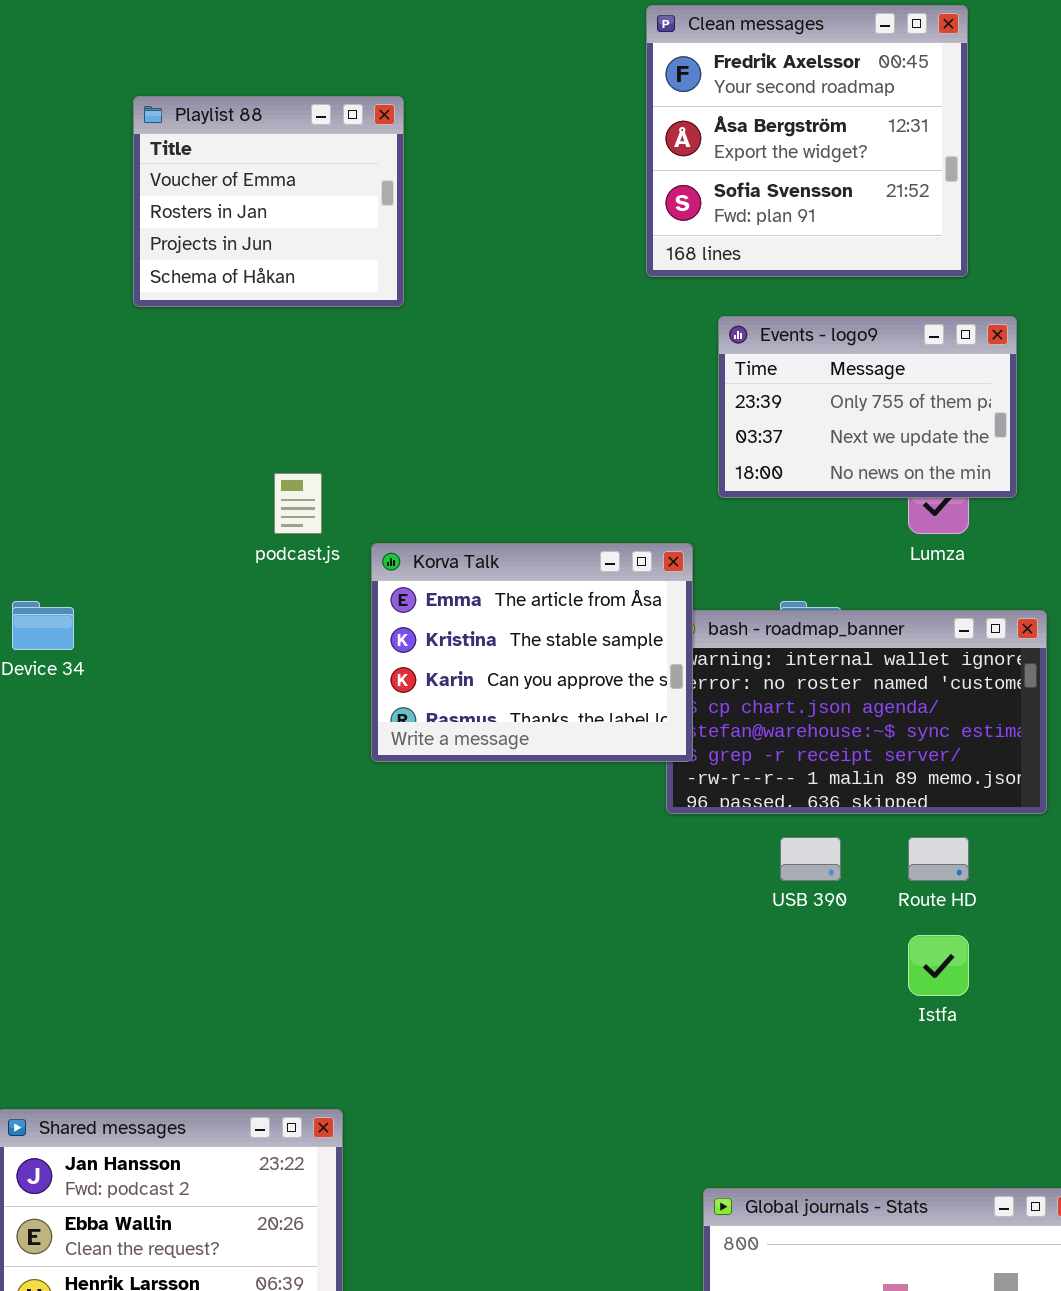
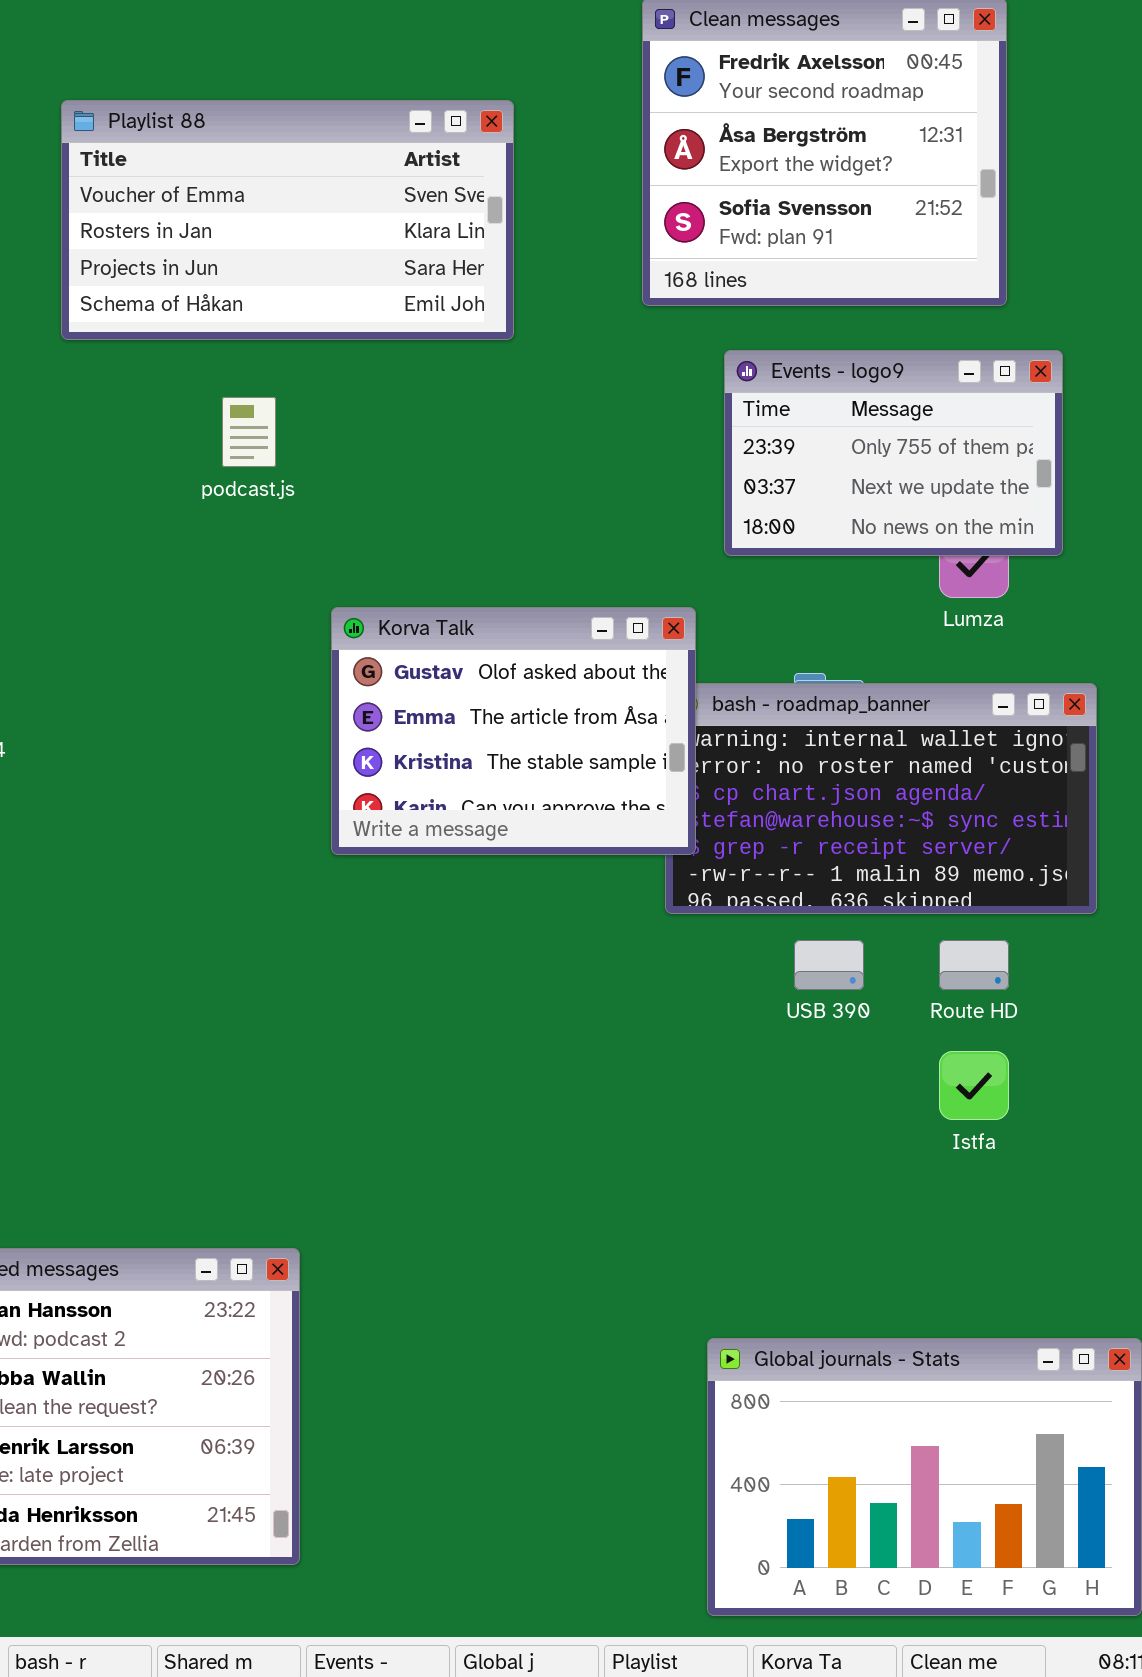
Playlist 88: [133,96,404,307] -> [61,100,514,340], resized
podcast.js: [274,473,322,534] -> [222,397,276,467], moved
Korva Talk: [371,543,693,762] -> [331,607,696,855], scrolled up 1 row

